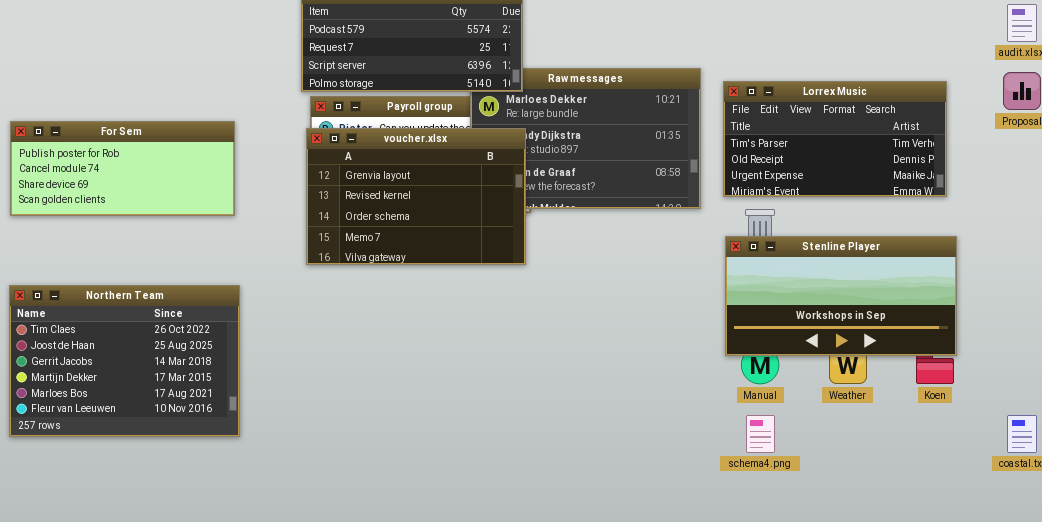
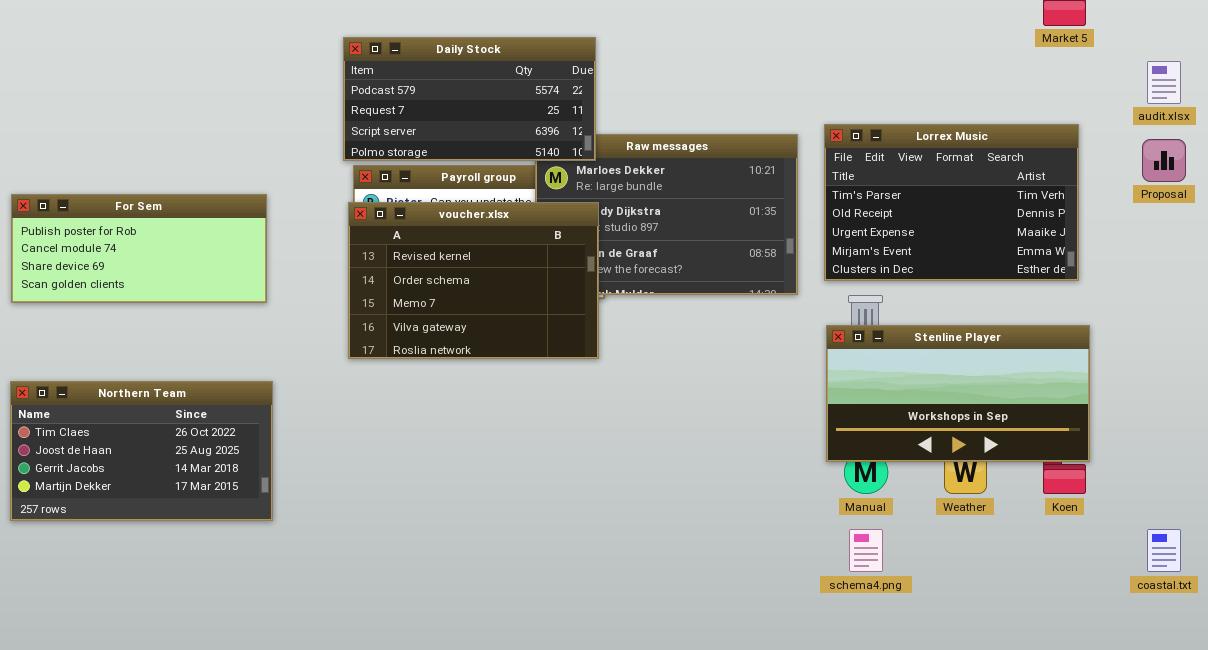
Lorrex Music: [723,81,947,197] -> [824,124,1079,281], resized
voucher.xlsx: [306,128,526,265] -> [348,202,599,359], scrolled down 1 row
Northern Team: [9,285,240,437] -> [10,381,273,521], resized

